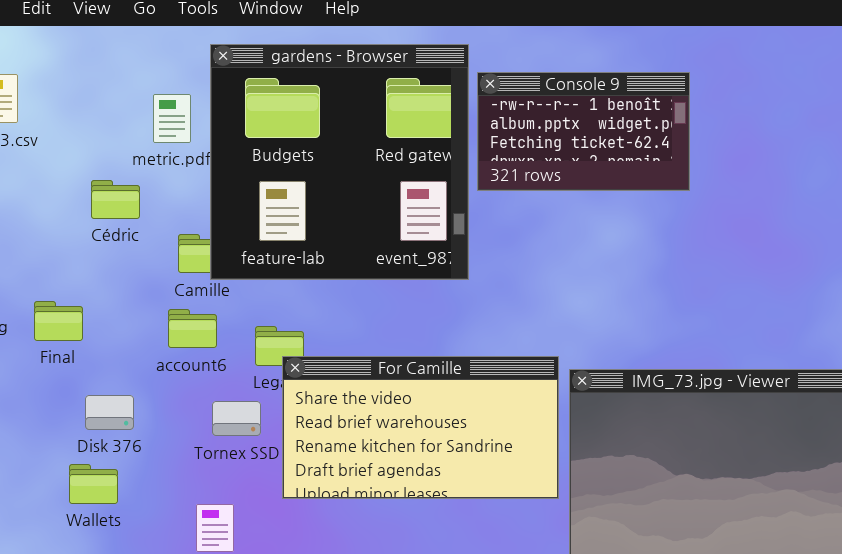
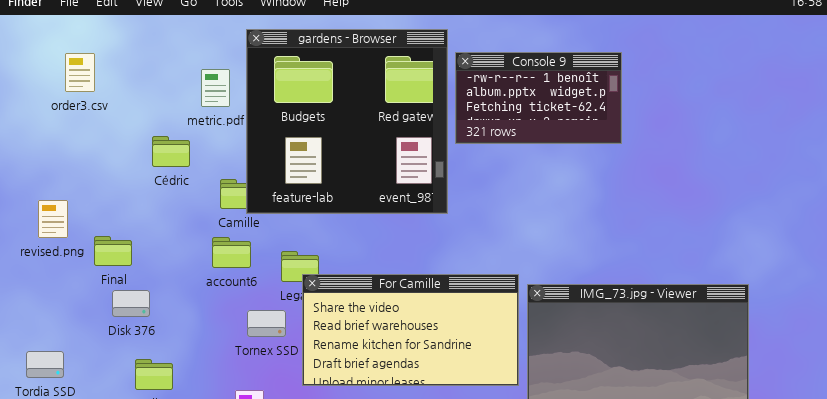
Final: [34,301,83,341] -> [94,236,132,266], moved
Disk 376: [85,395,134,430] -> [112,290,150,317], moved

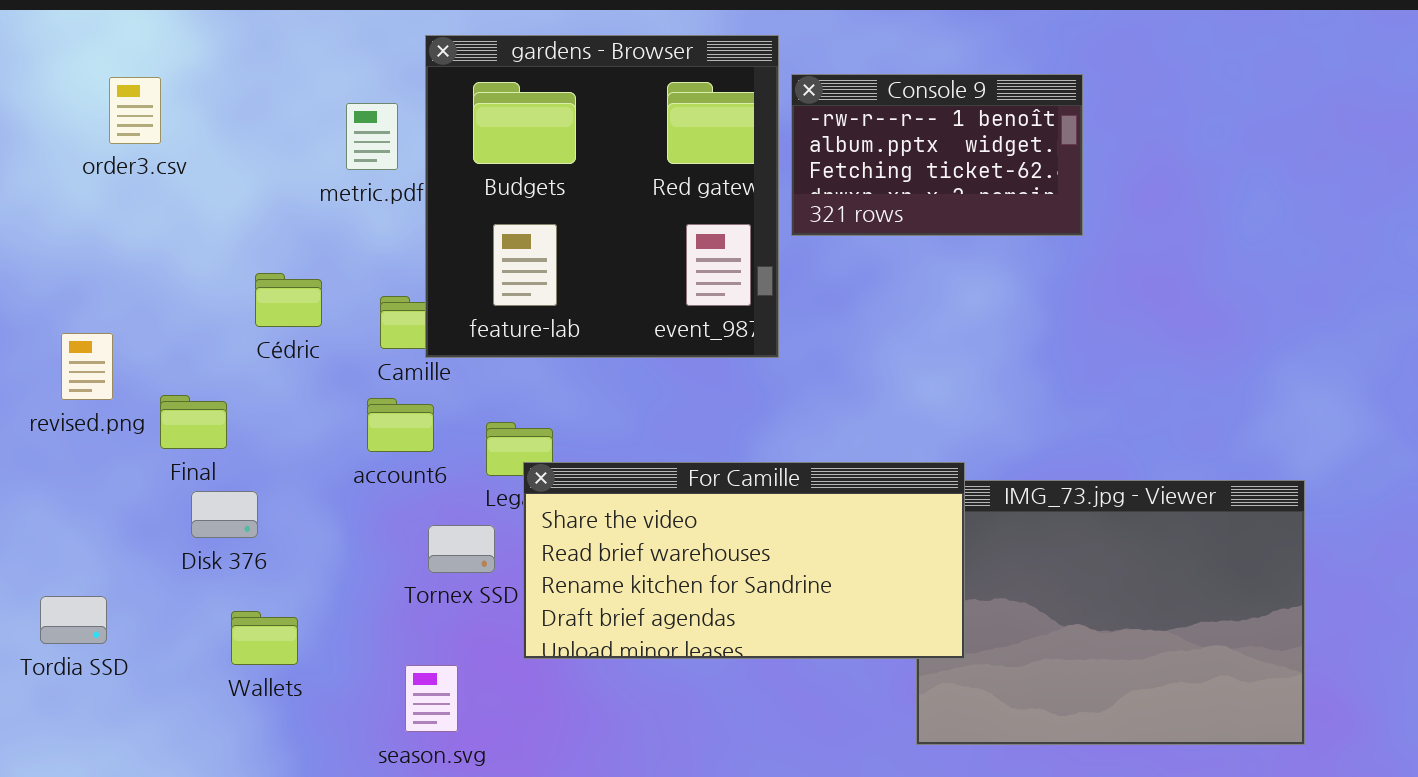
Cédric: [152,136,190,167] -> [255,273,322,327], moved
For Camille: [302,274,519,386] -> [523,462,965,659], resized

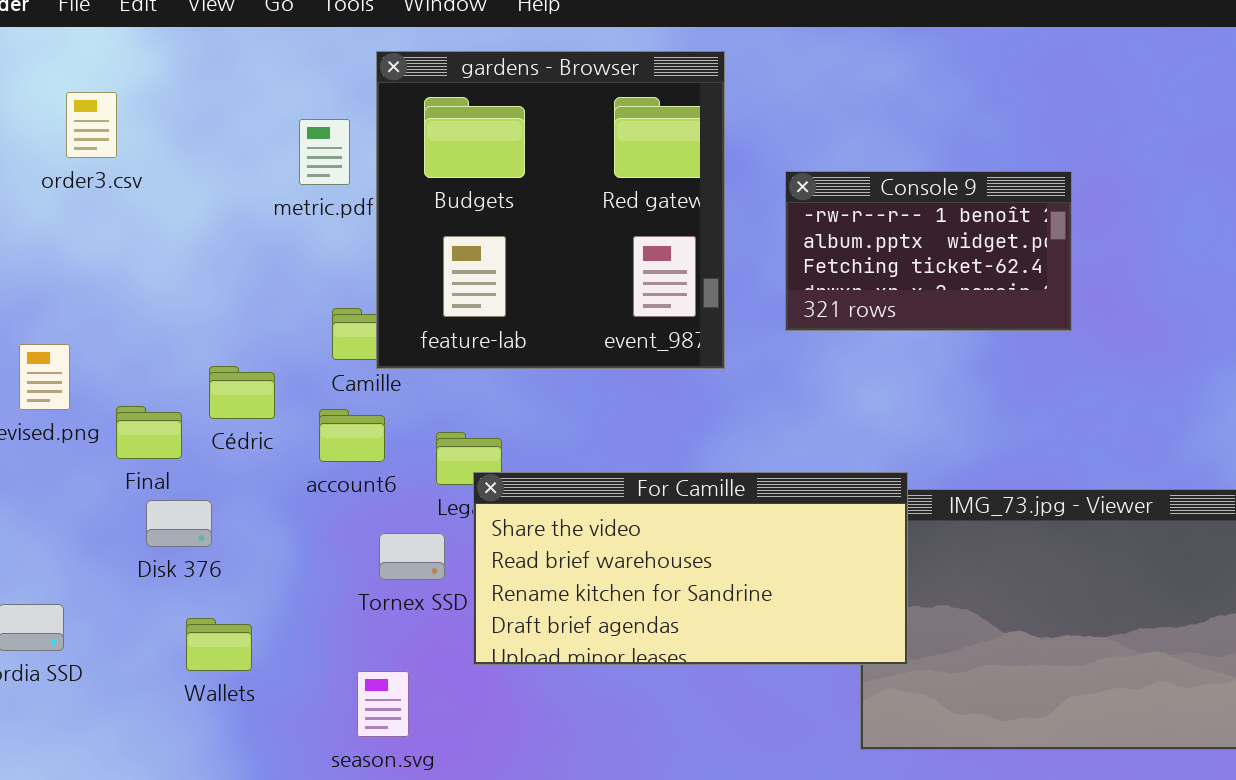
Console 9: [791,74,1083,236] -> [785,171,1072,331], moved
Cédric: [255,273,322,327] -> [209,366,275,419], moved

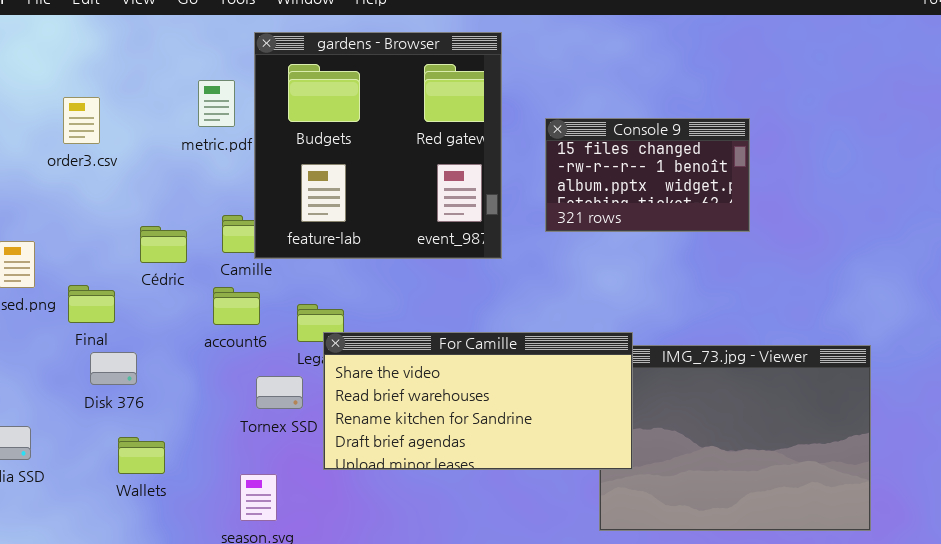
order3.csv: [66,92,117,158] -> [63,97,100,144], moved
Console 9: [785,171,1072,331] -> [545,118,750,232], scrolled up 1 row
Cédric: [209,366,275,419] -> [140,226,187,263], moved

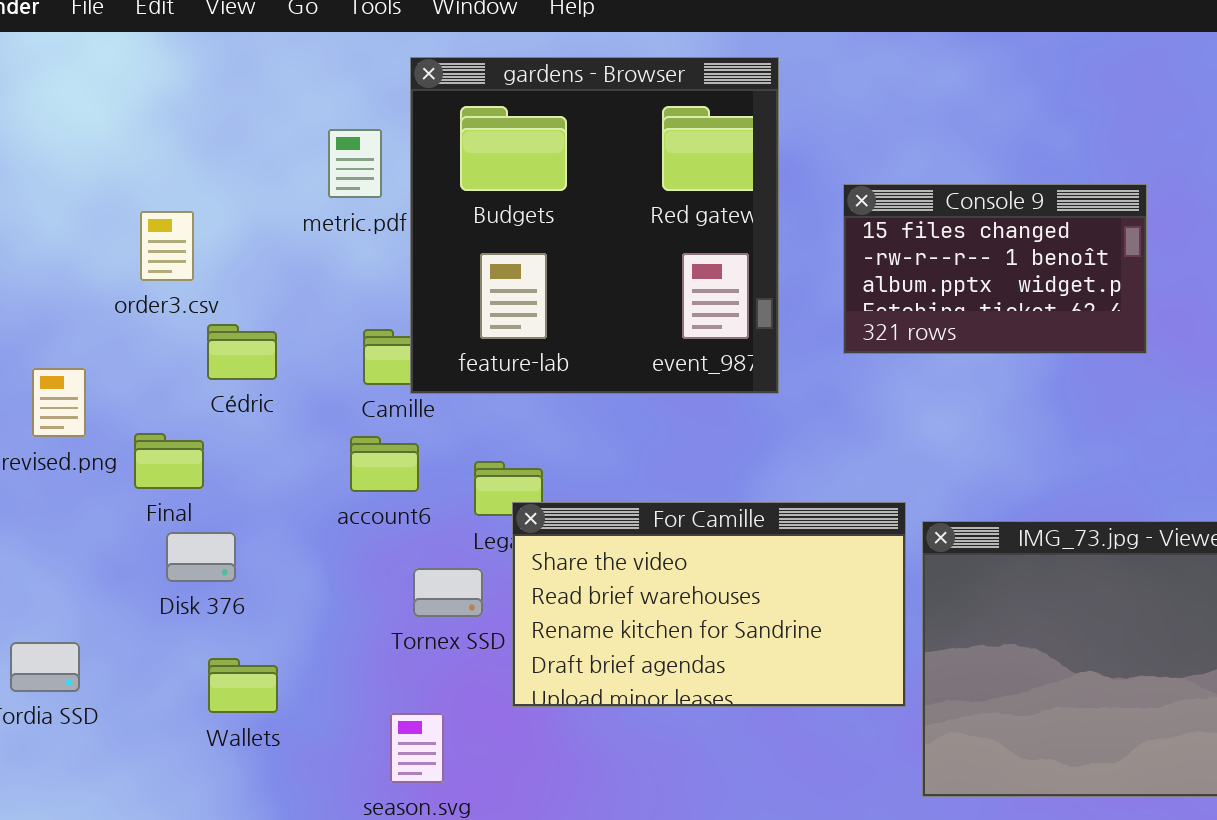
order3.csv: [63,97,100,144] -> [140,211,194,281], moved
Cédric: [140,226,187,263] -> [207,324,277,380], moved
For Camille: [323,332,633,470] -> [512,502,906,707], resized

